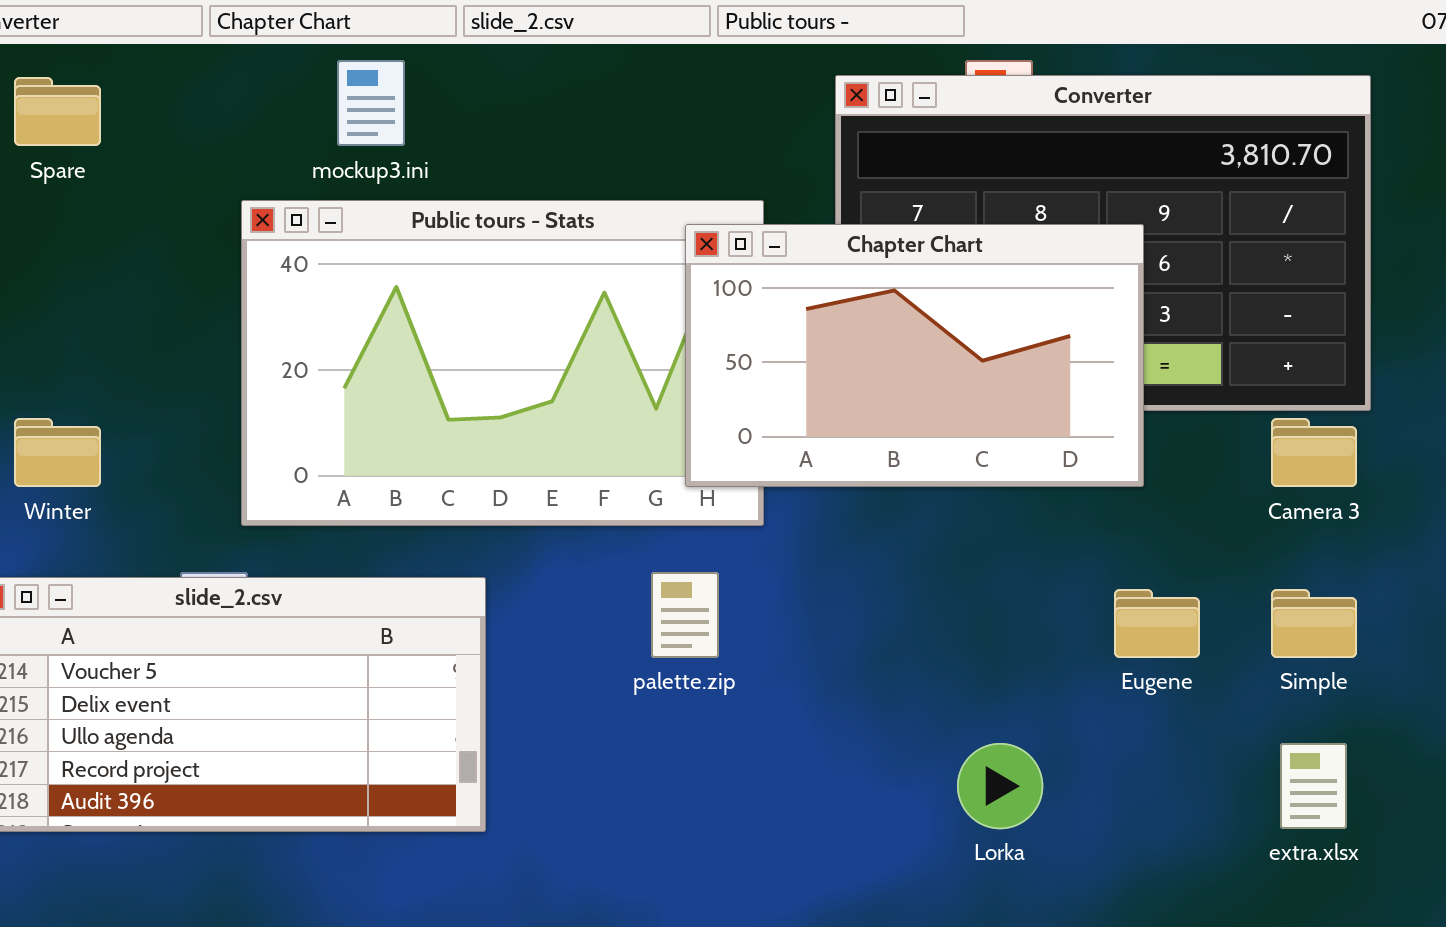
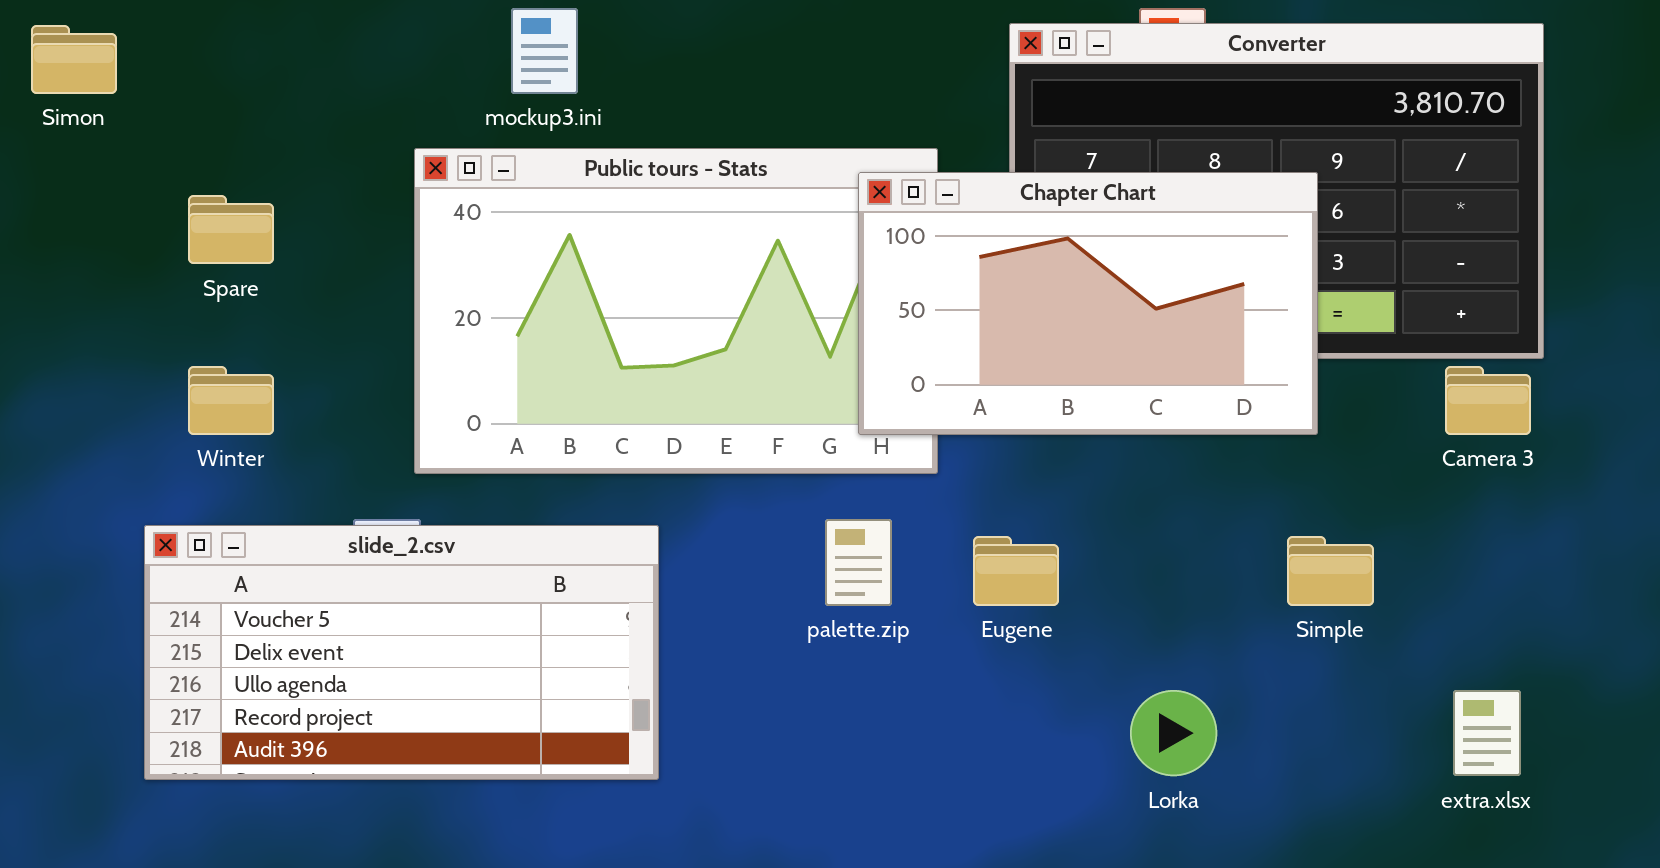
Spare: [14,77,101,146] -> [188,195,274,264], moved
Eugene: [1114,589,1200,658] -> [973,536,1059,606], moved
Simple: [1271,589,1357,658] -> [1287,536,1374,606], moved

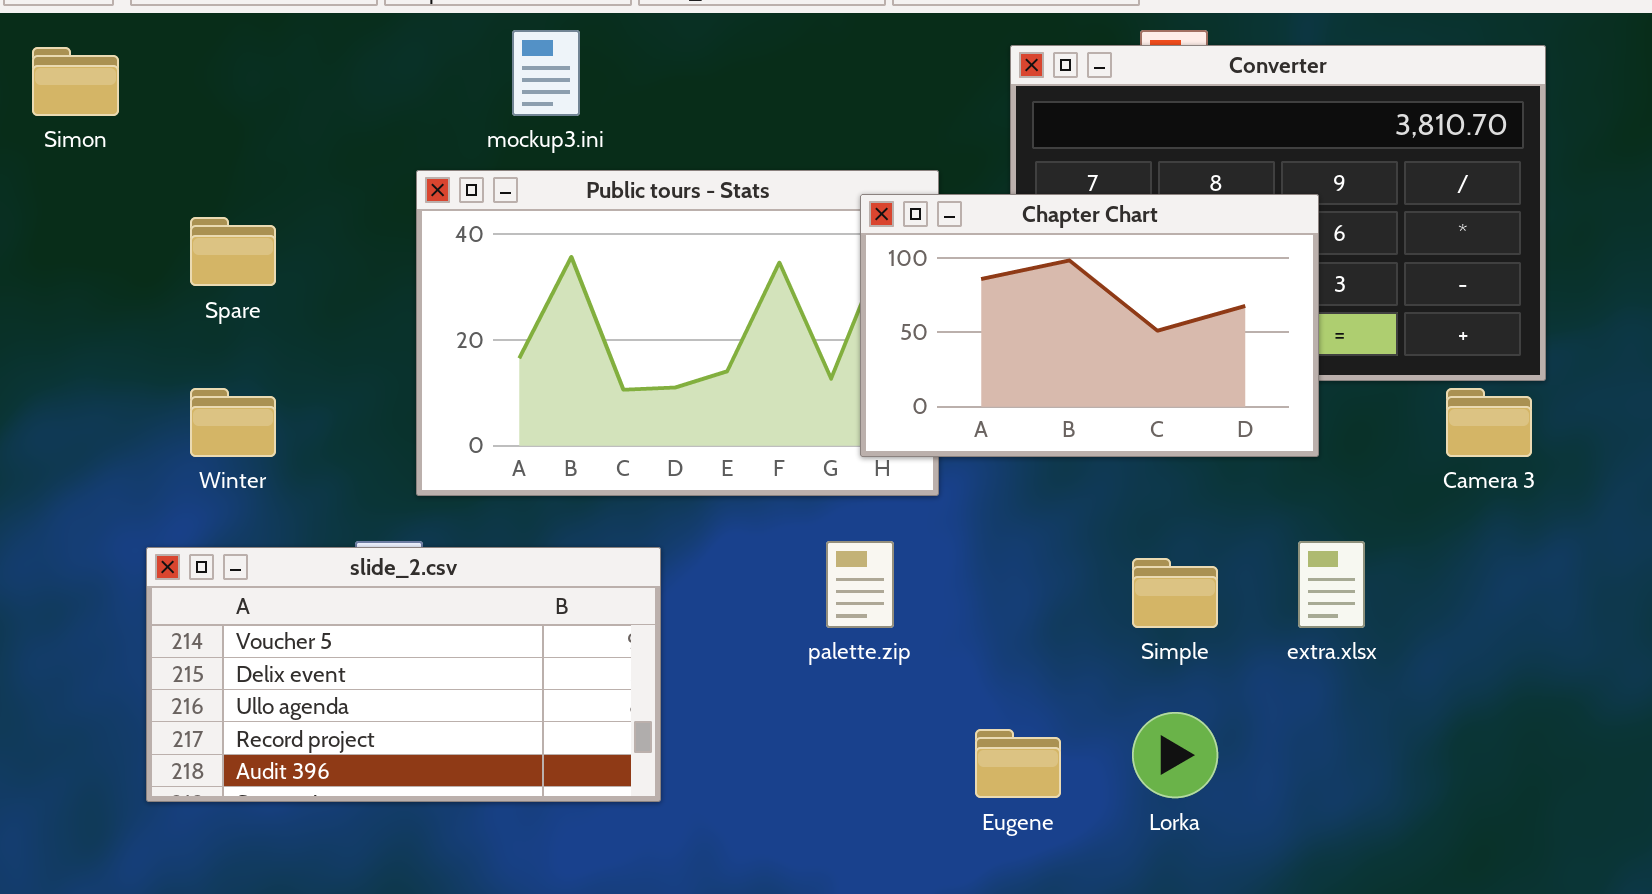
Eugene: [973,536,1059,606] -> [975,729,1061,798], moved
Simple: [1287,536,1374,606] -> [1132,558,1218,628], moved
extra.xlsx: [1453,690,1521,776] -> [1298,541,1365,628], moved

